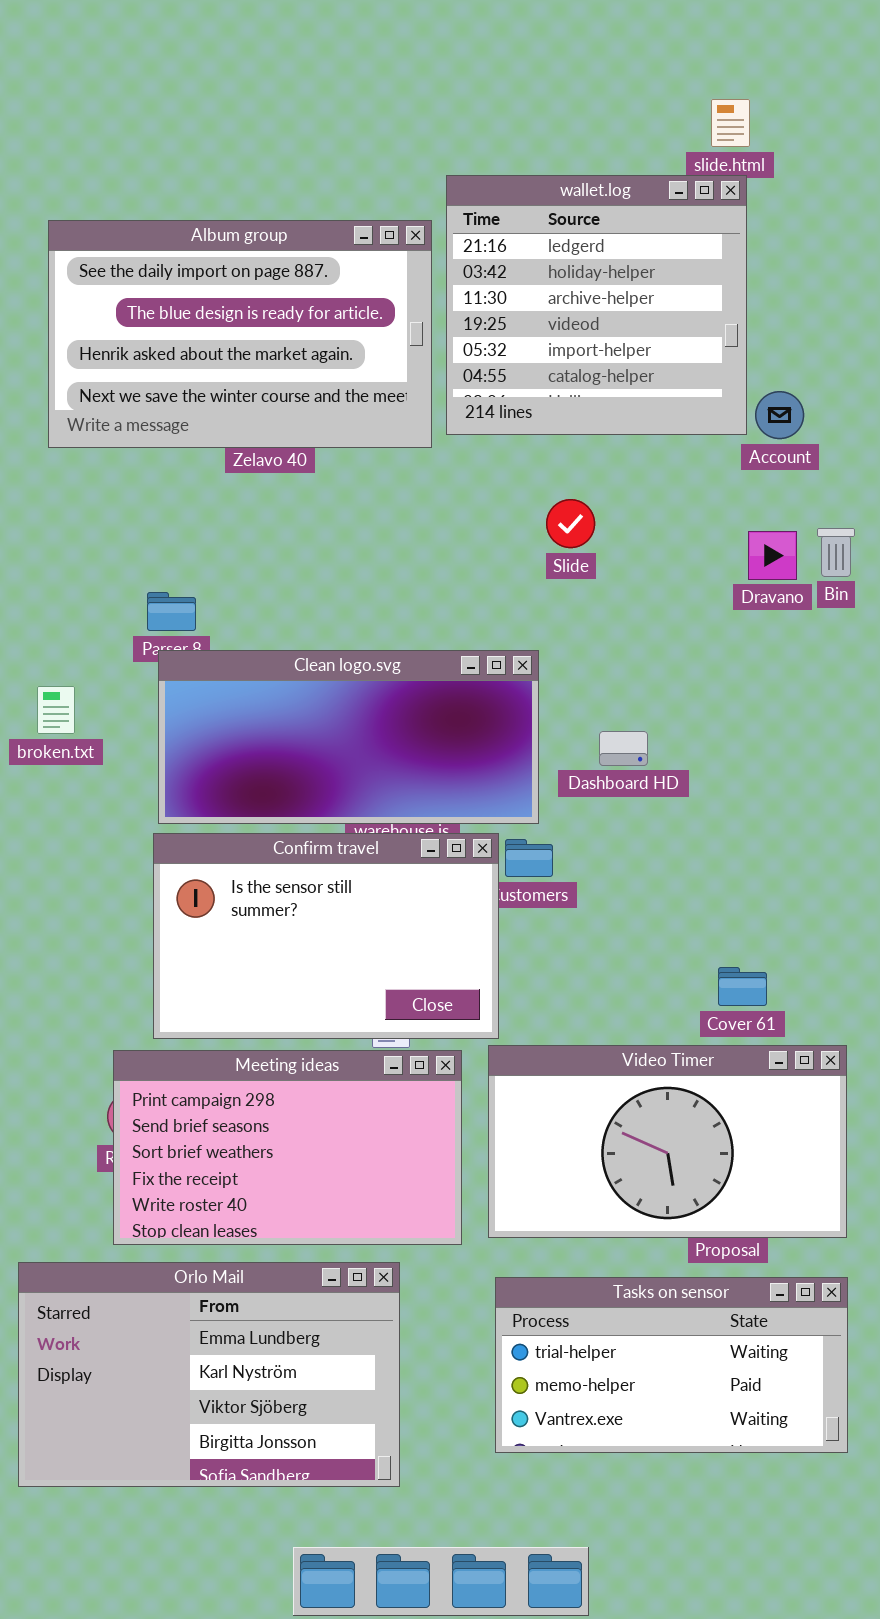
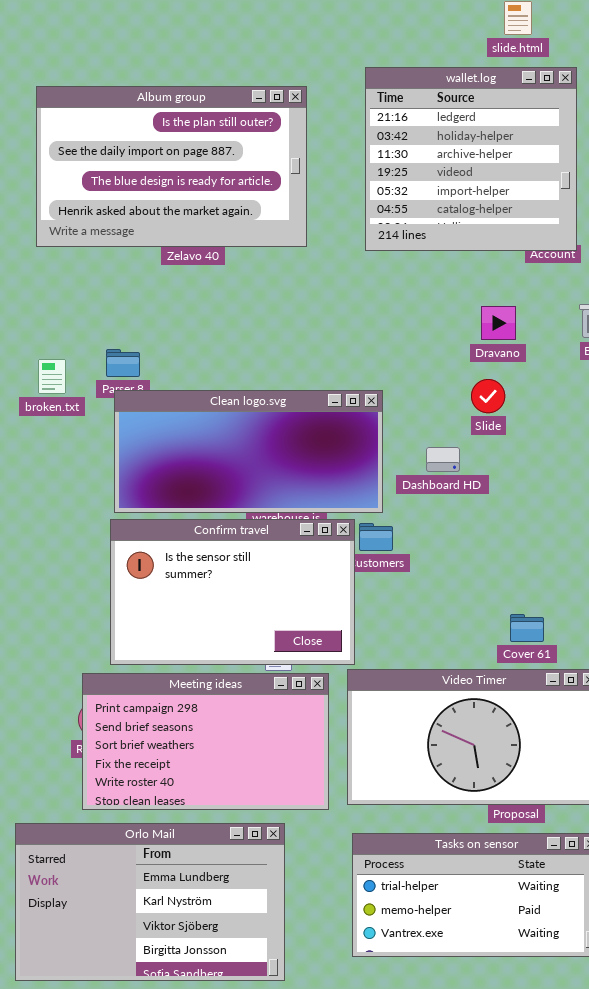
wallet.log: [446,175,747,435] -> [365,67,577,251], moved
Album group: [48,220,432,448] -> [36,86,307,247], scrolled up 1 row
Slide: [546,499,595,548] -> [471,379,505,413], moved
Dravano: [748,531,797,580] -> [481,306,516,340], moved
broken.txt: [37,686,75,734] -> [38,359,66,394], moved

